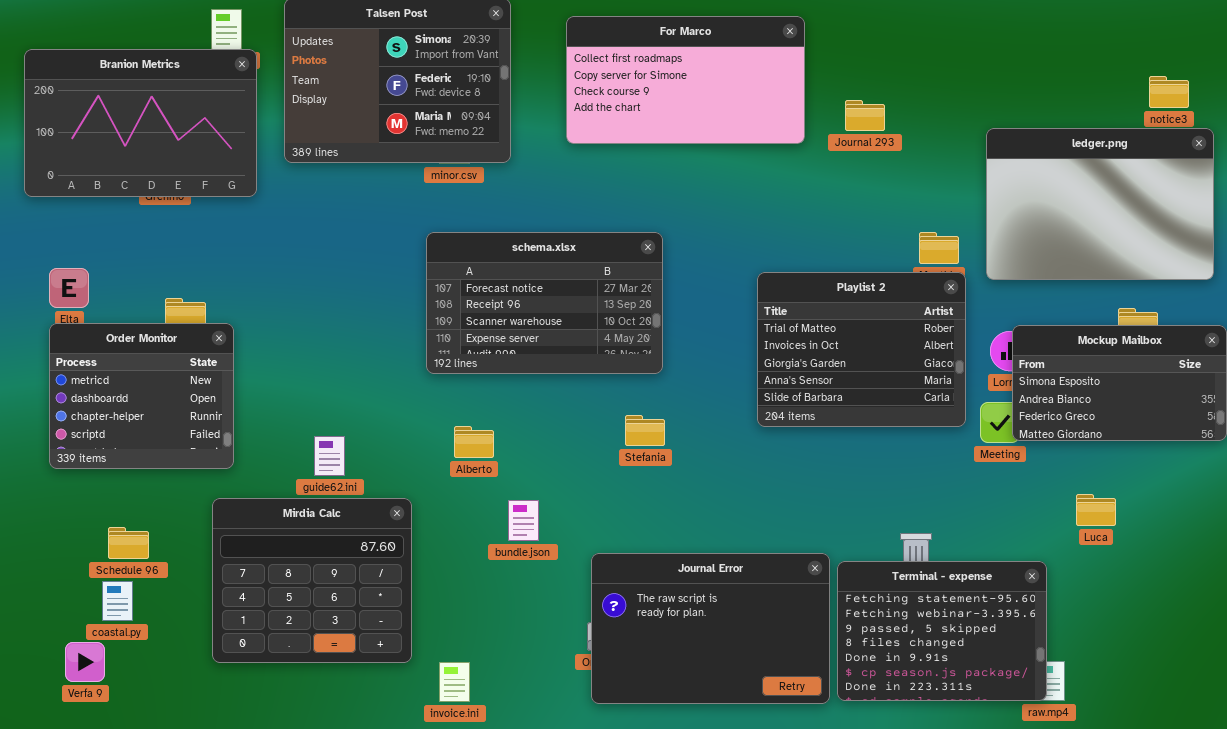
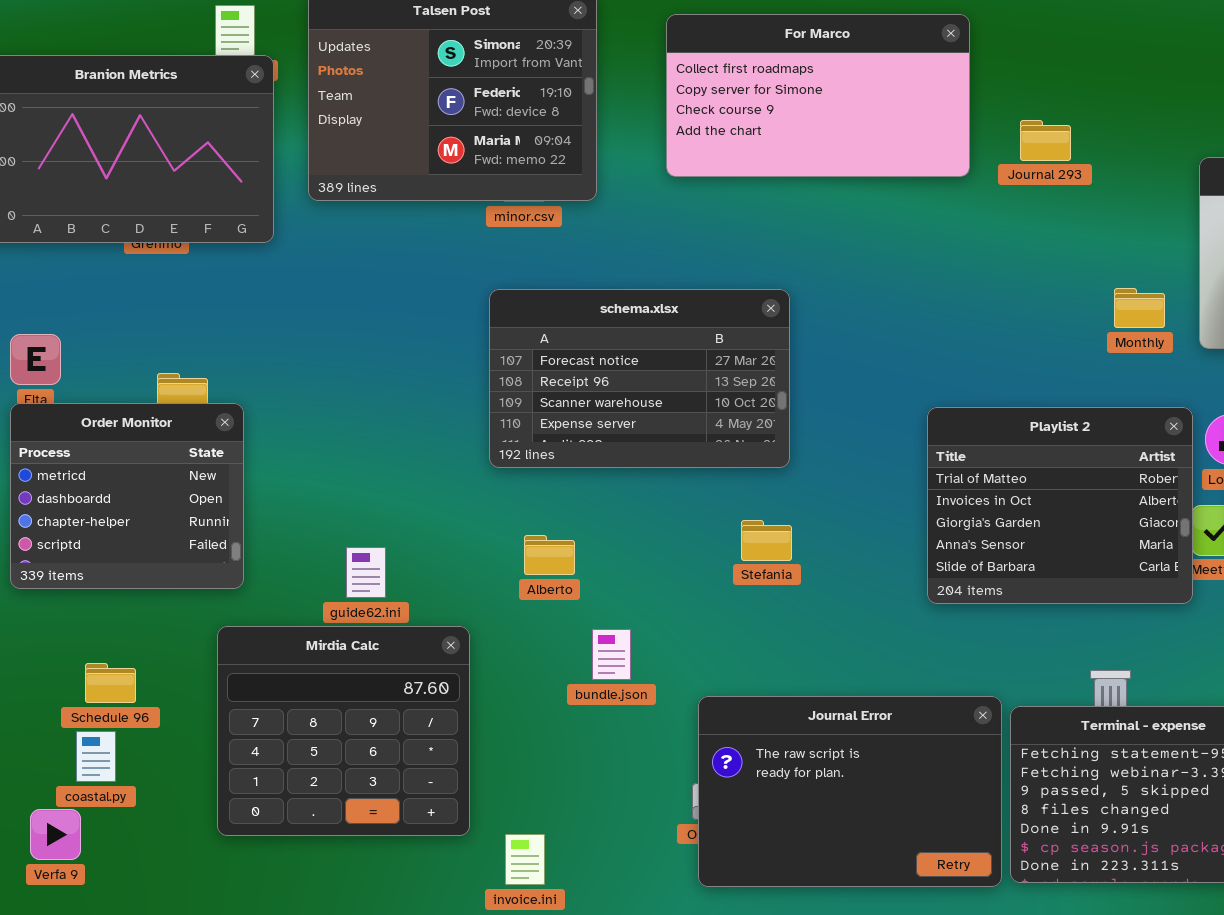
Playlist 2: [757,272,966,427] -> [927,407,1193,604], moved

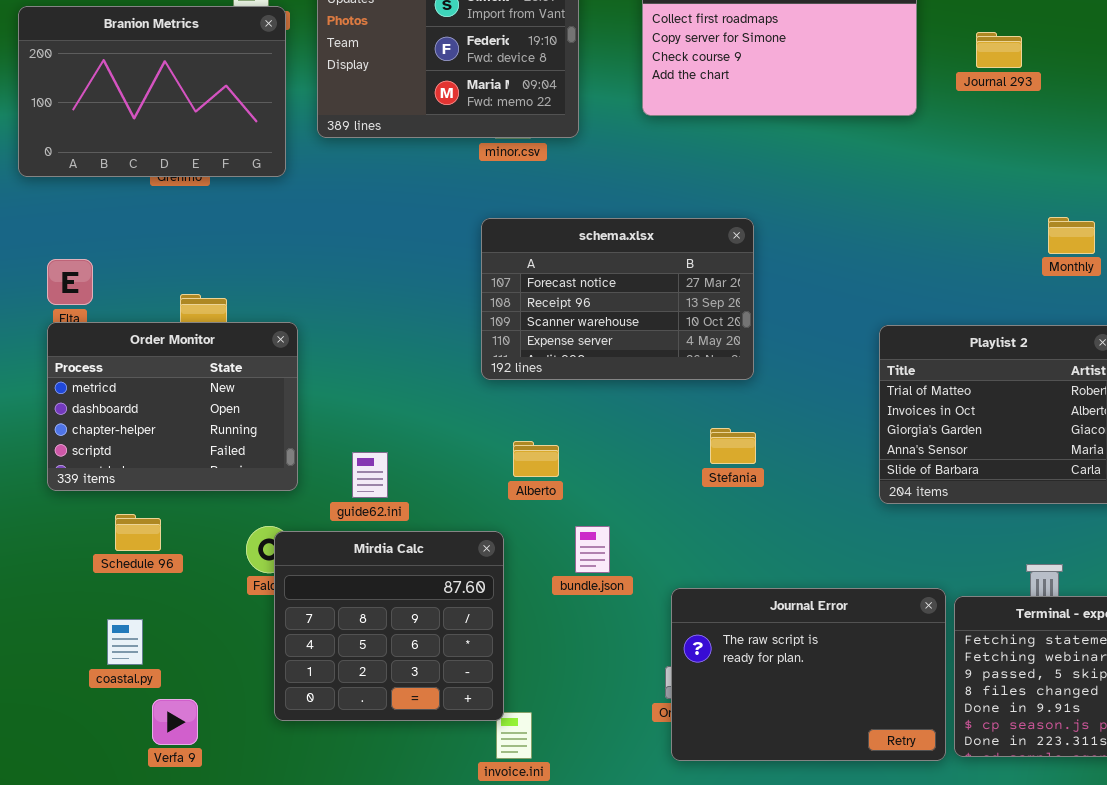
Journal 293: [1020,120,1071,161] -> [976,32,1022,68], moved
Order Monitor: [10,403,244,589] -> [47,322,298,491], resized
Mirdia Calc: [217,626,470,836] -> [274,531,504,721], moved
Schedule 96: [85,663,136,703] -> [115,514,161,551], moved
Verfa 9: [30,809,81,860] -> [152,699,198,745], moved

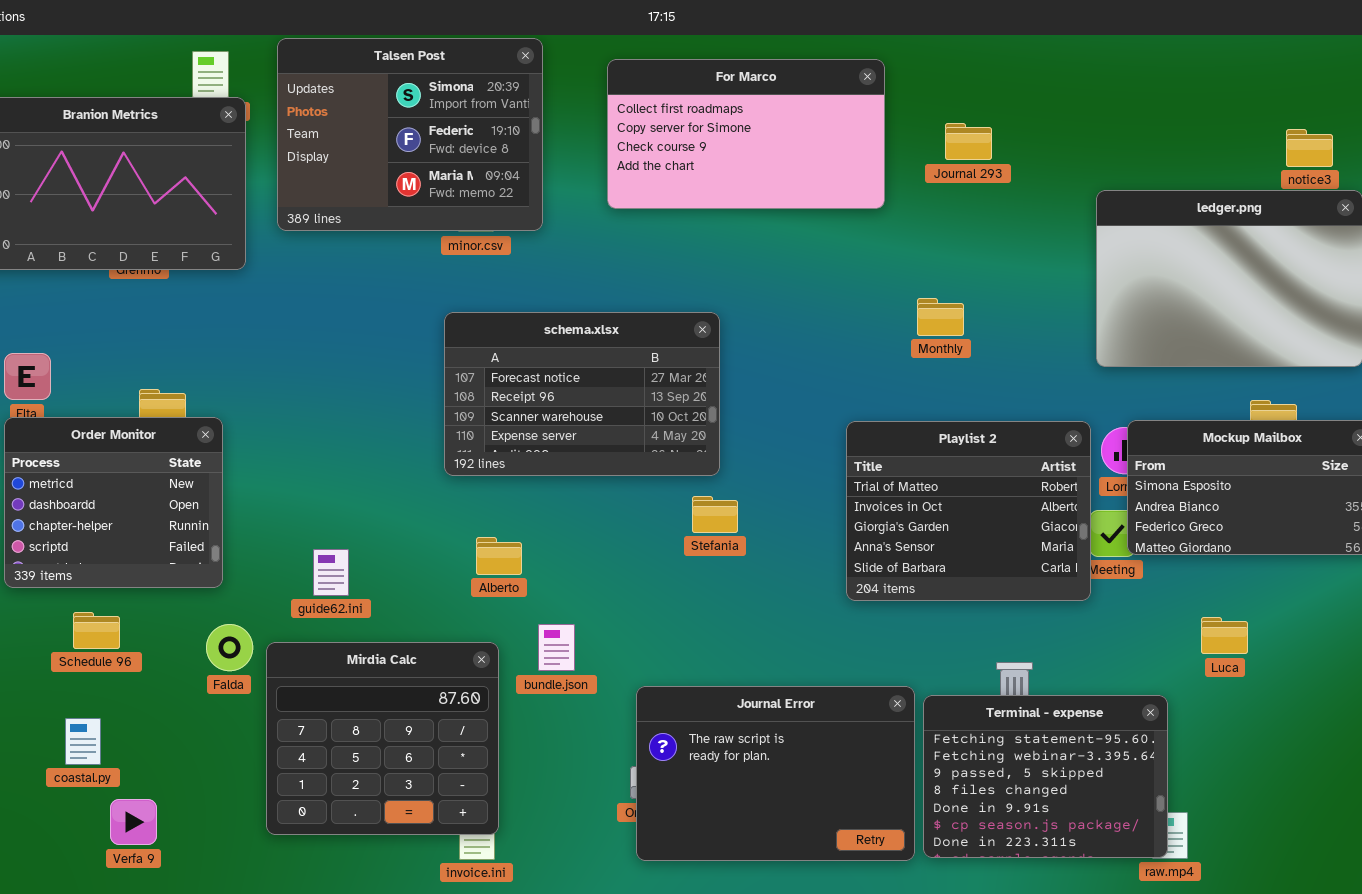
Monthly: [1048,217,1095,254] -> [917,298,964,336], moved
Order Monitor: [47,322,298,491] -> [4,417,223,588], resized
Stefania: [710,428,756,464] -> [692,496,738,533], moved
Mirdia Calc: [274,531,504,721] -> [266,642,499,835], moved

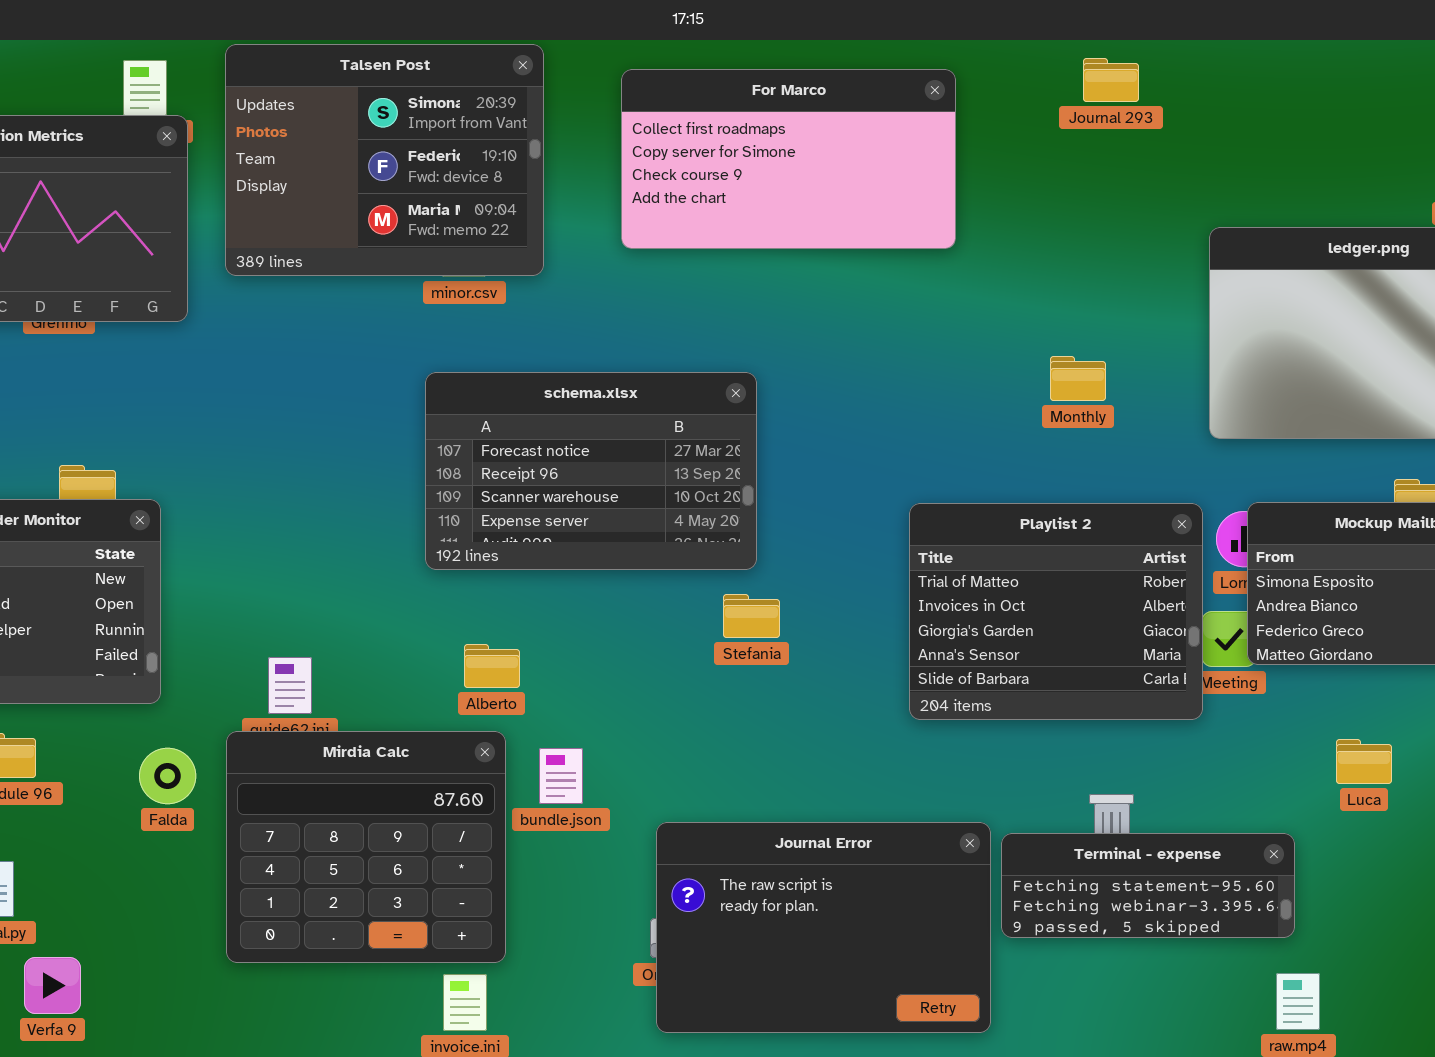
Journal 293: [945,123,992,160] -> [1083,58,1139,102], moved
Monthly: [917,298,964,336] -> [1050,356,1106,401], moved
Mirdia Calc: [266,642,499,835] -> [226,731,506,963], moved
Terminal - expense: [923,695,1168,858] -> [1001,833,1295,938], resized

